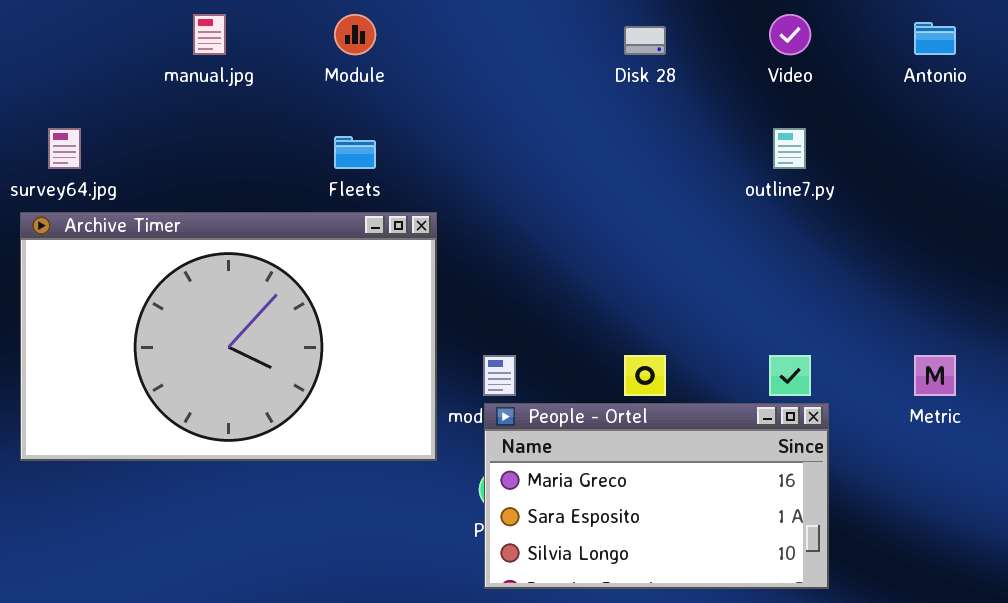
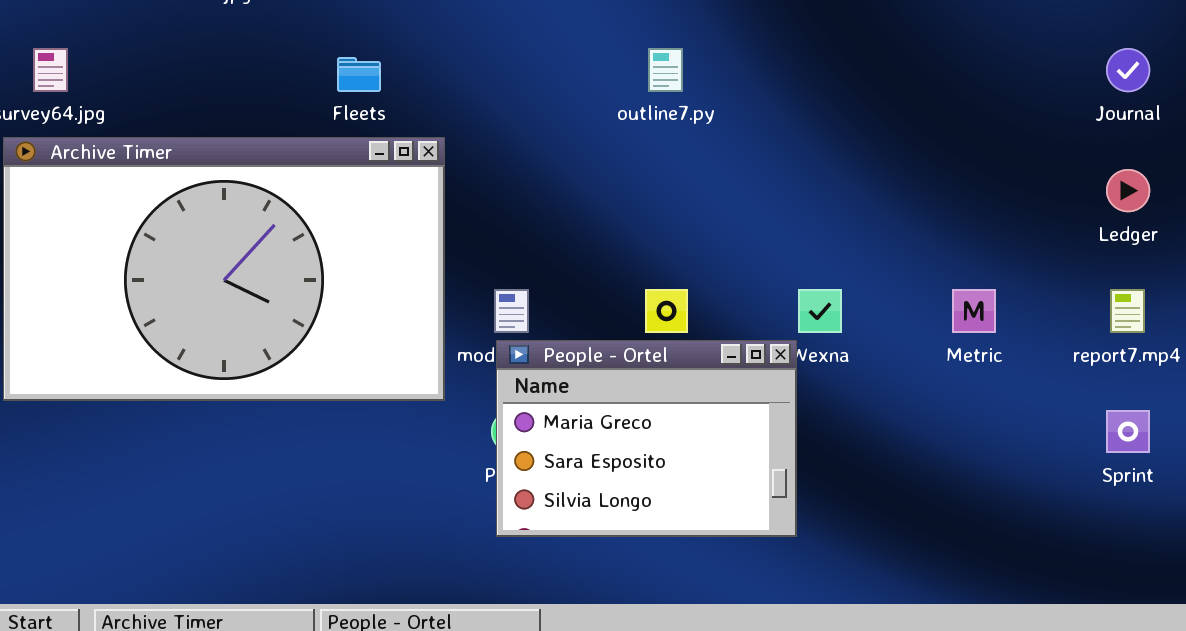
outline7.py: [773,128,806,169] -> [648,48,683,92], moved
People - Ortel: [484,403,829,589] -> [496,340,797,537], resized

